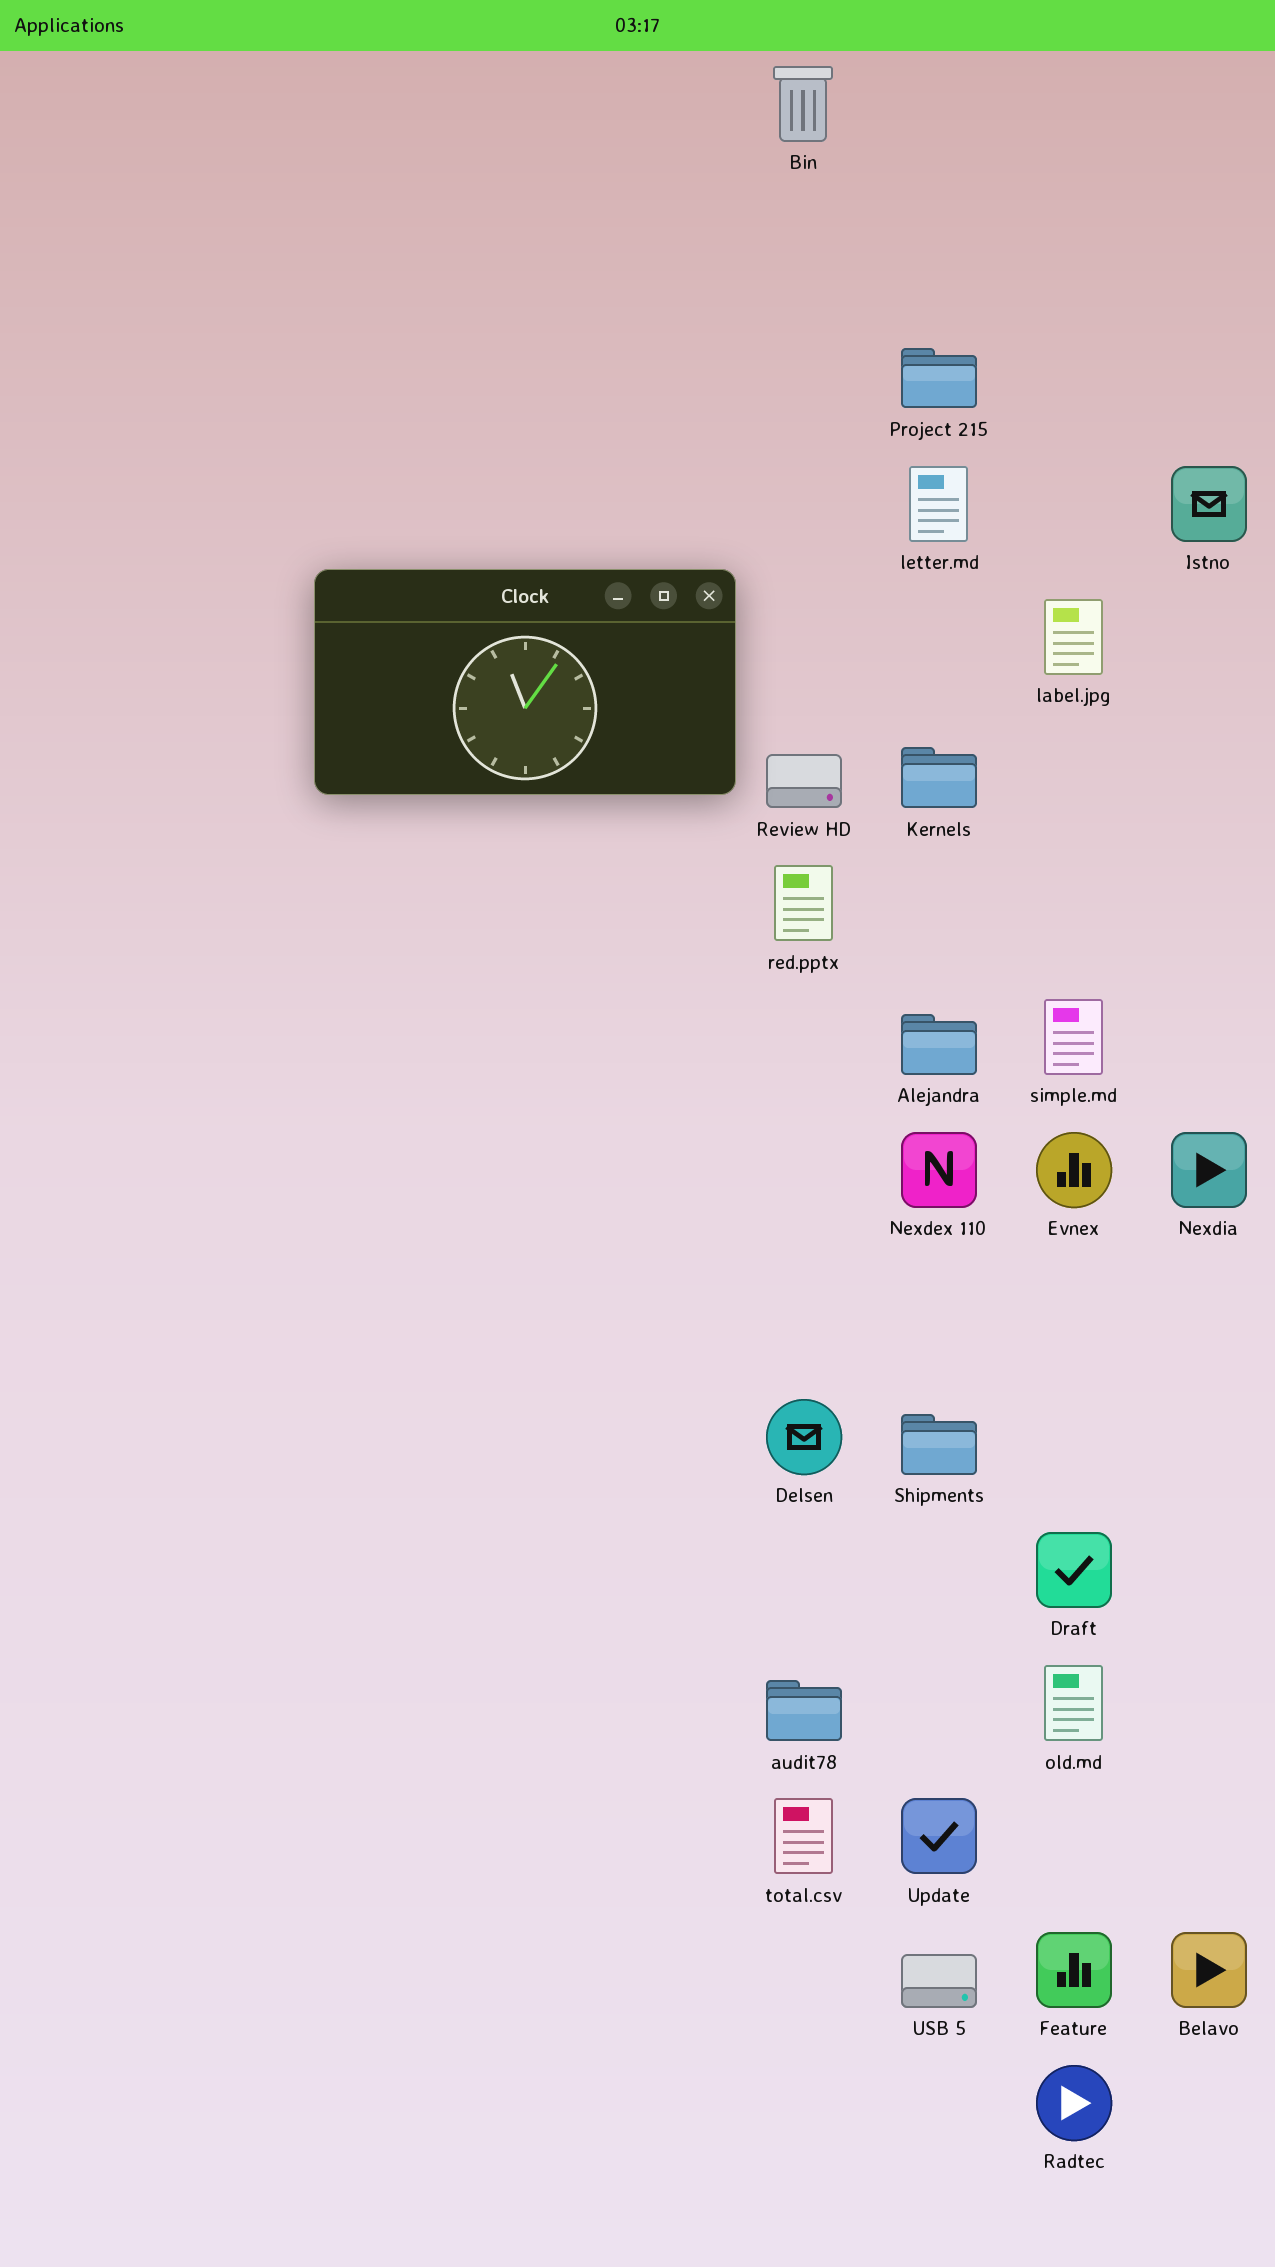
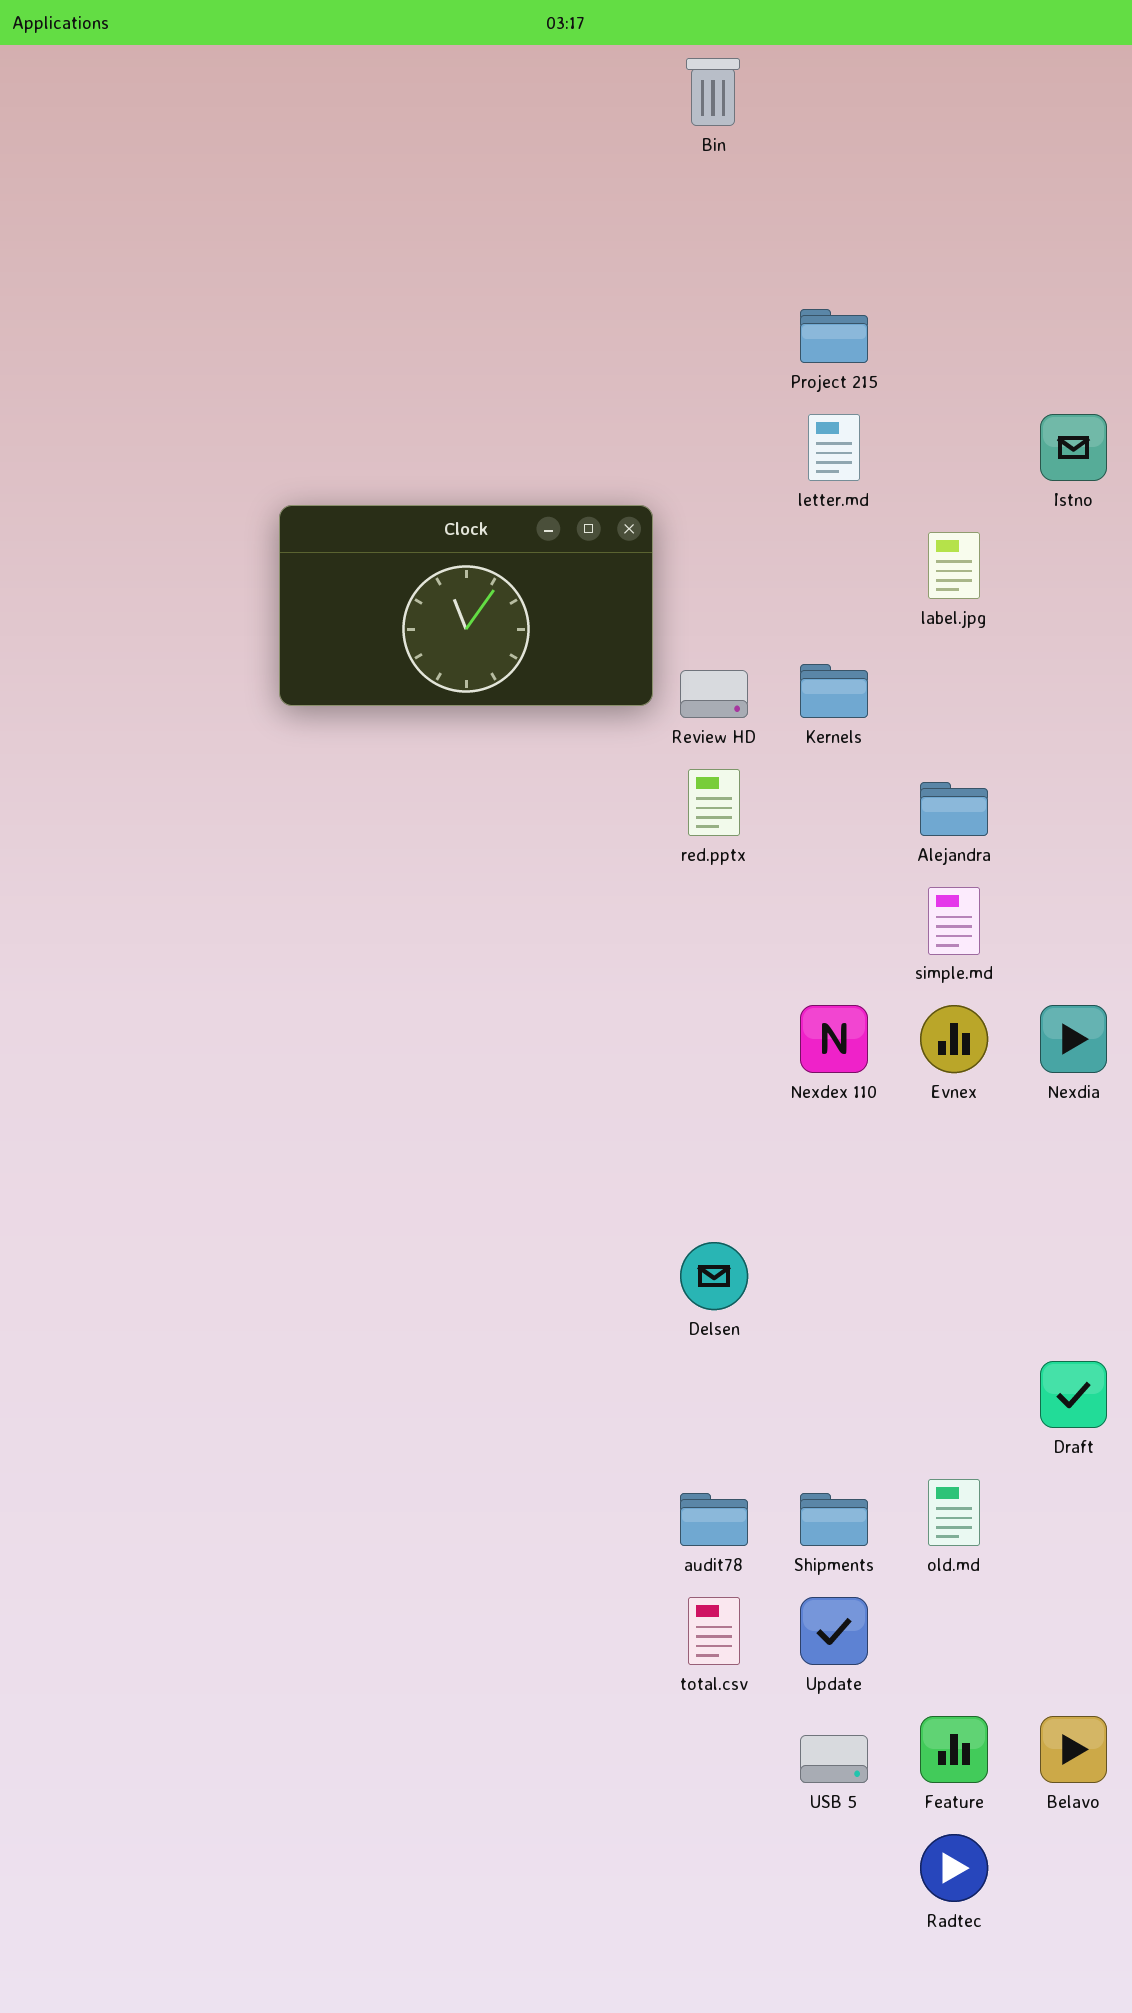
Alejandra: [901,1014,977,1075] -> [920,782,988,836], moved
Shipments: [901,1414,977,1475] -> [800,1493,868,1546], moved
Draft: [1036,1532,1112,1608] -> [1040,1361,1107,1428], moved

